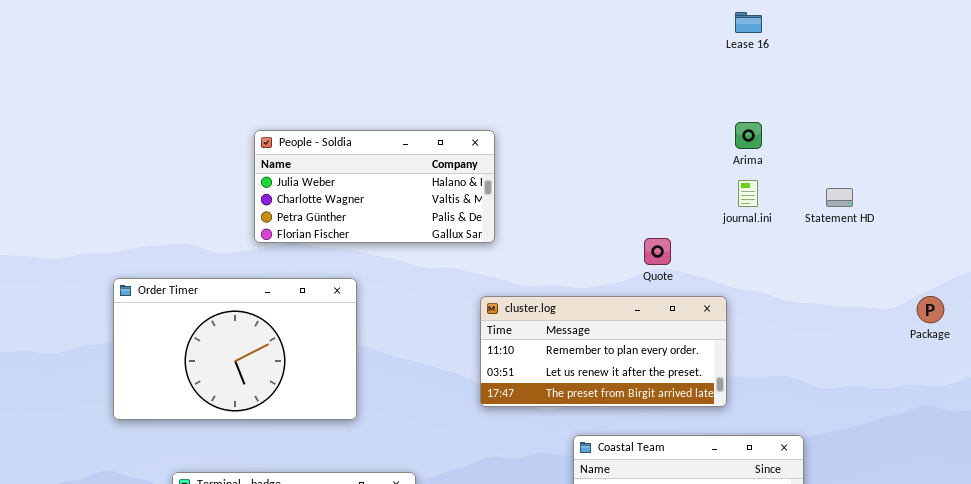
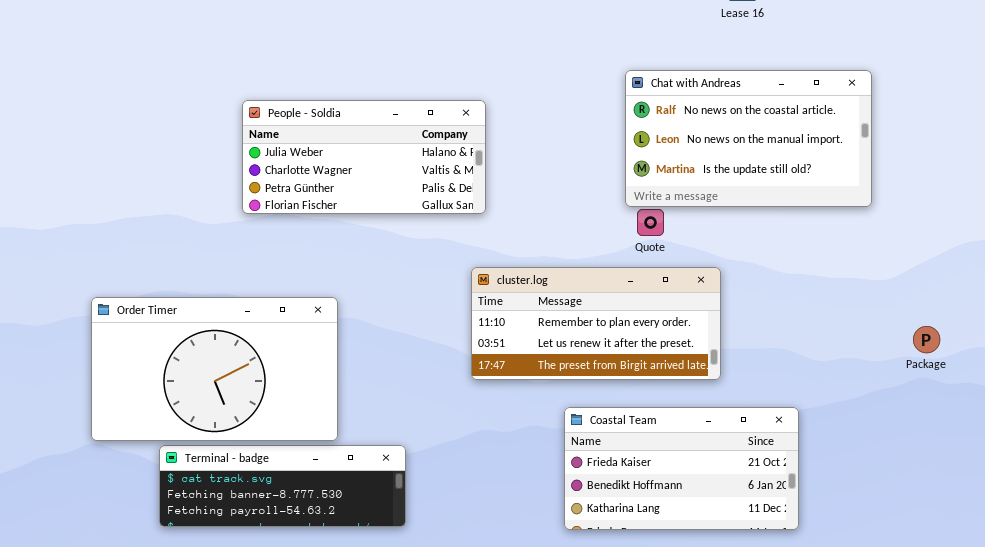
Chat with Andreas: none -> [625,70,872,207], opened
Order Timer: [113,278,357,420] -> [91,297,338,441], moved
Package: [917,296,944,323] -> [913,326,940,353], moved

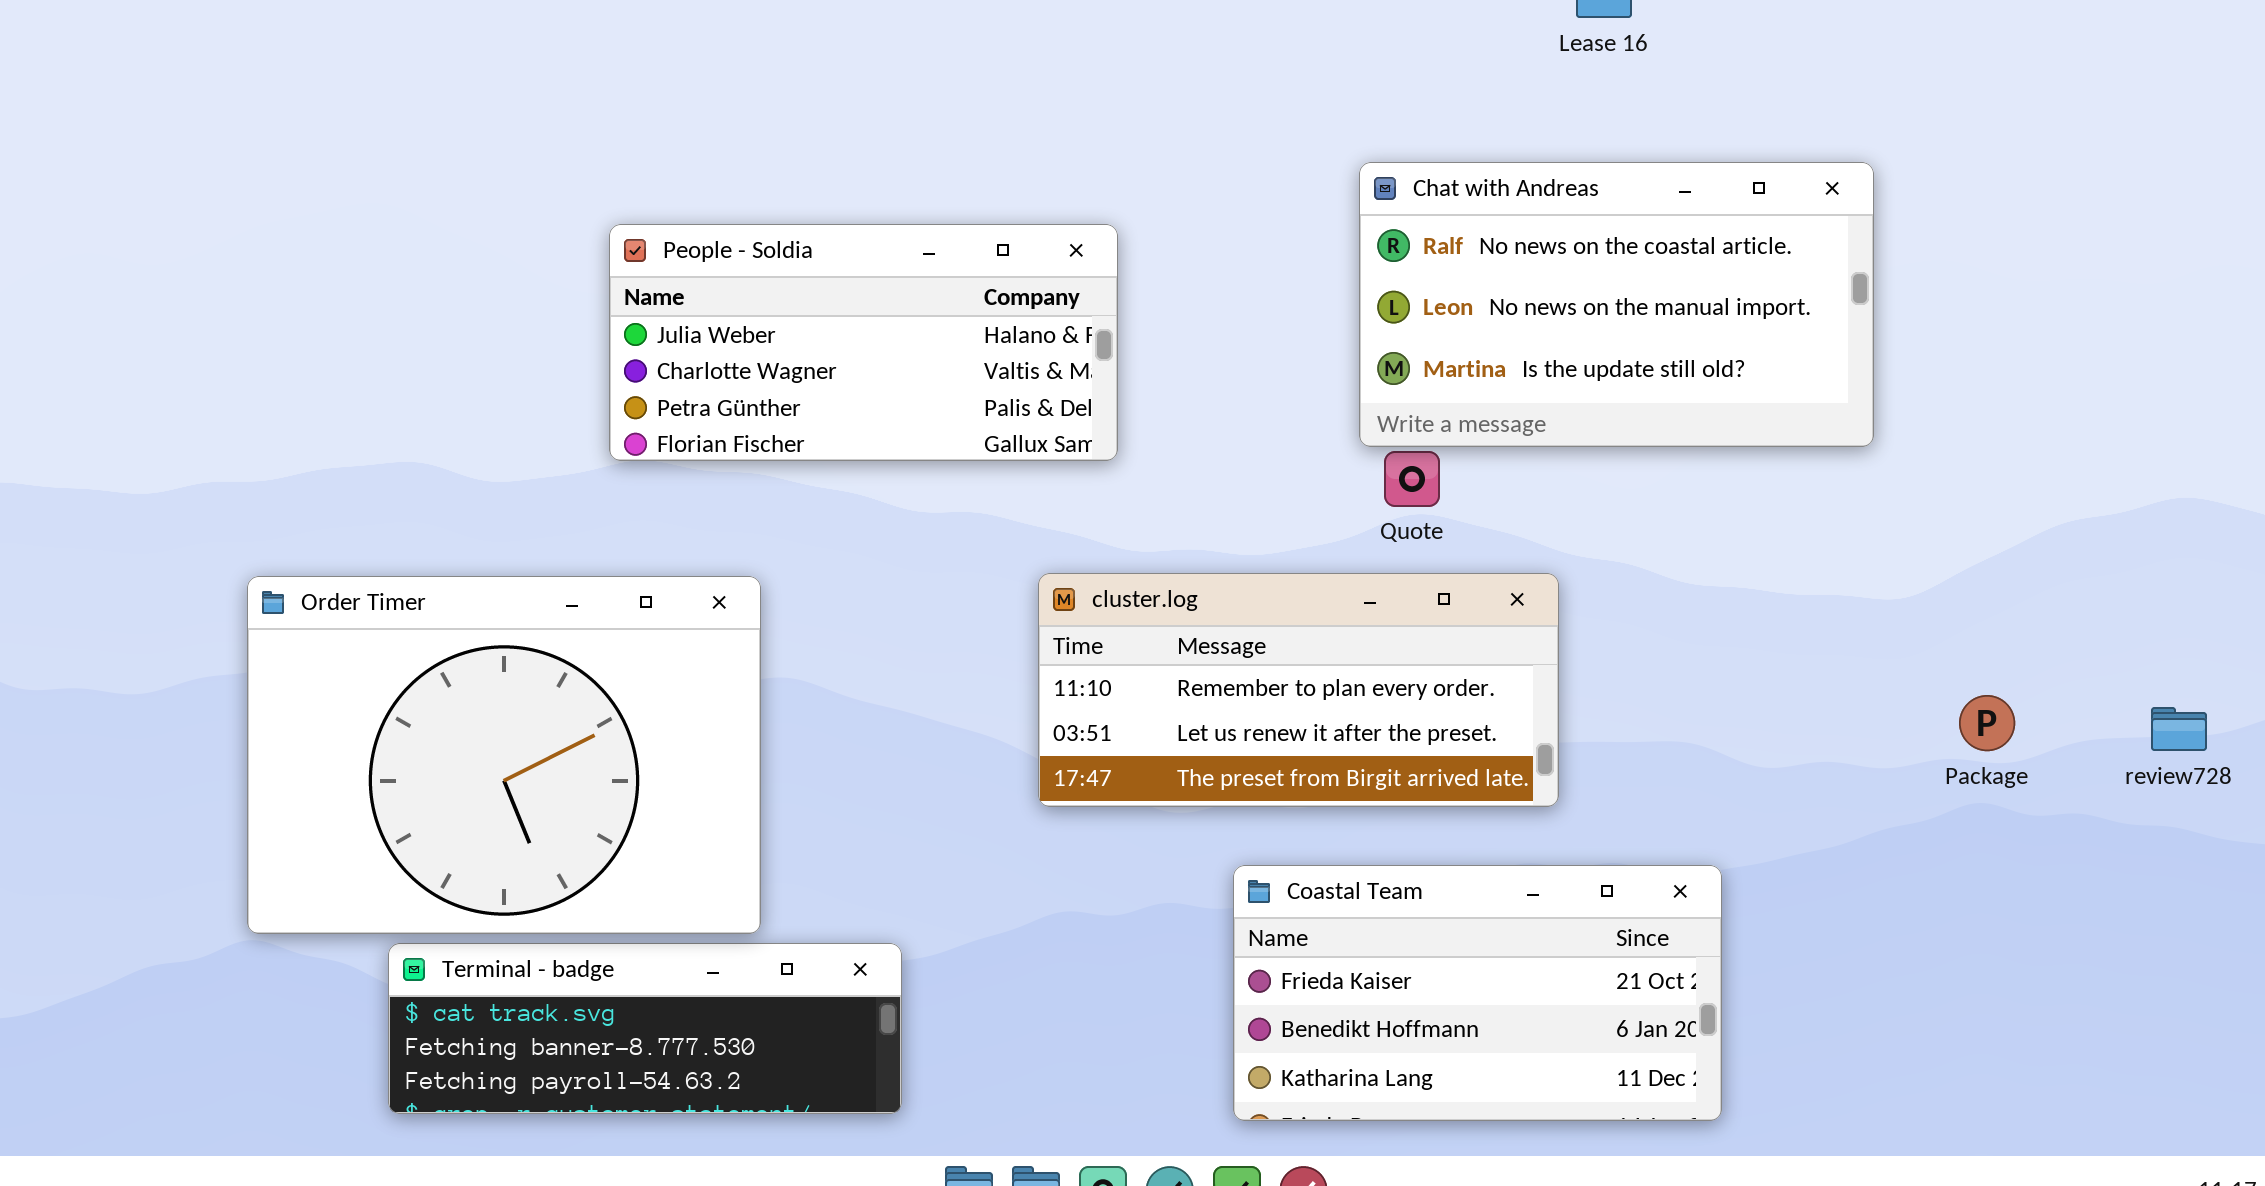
People - Soldia: [242,100,486,214] -> [609,224,1118,461], moved
Order Timer: [91,297,338,441] -> [247,576,761,934], resized

